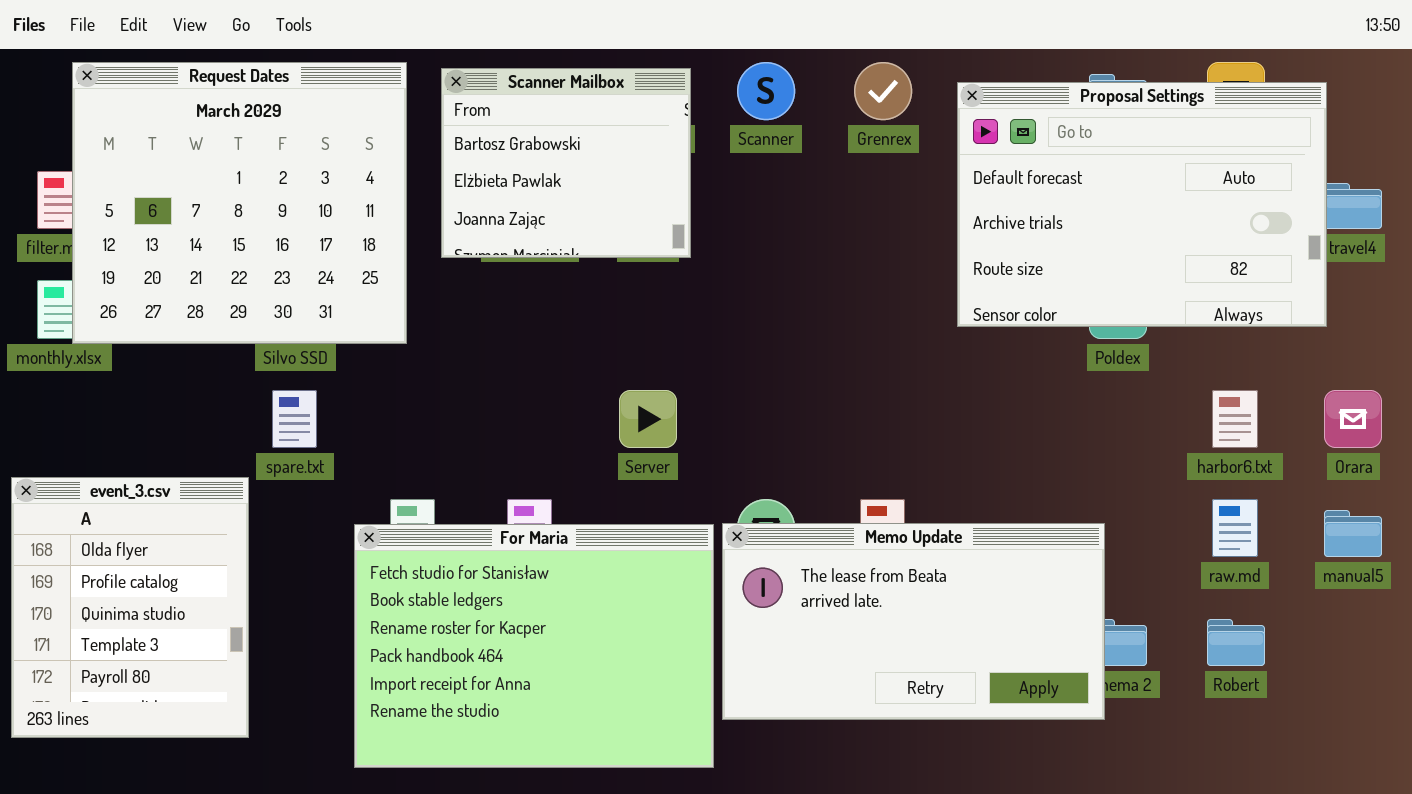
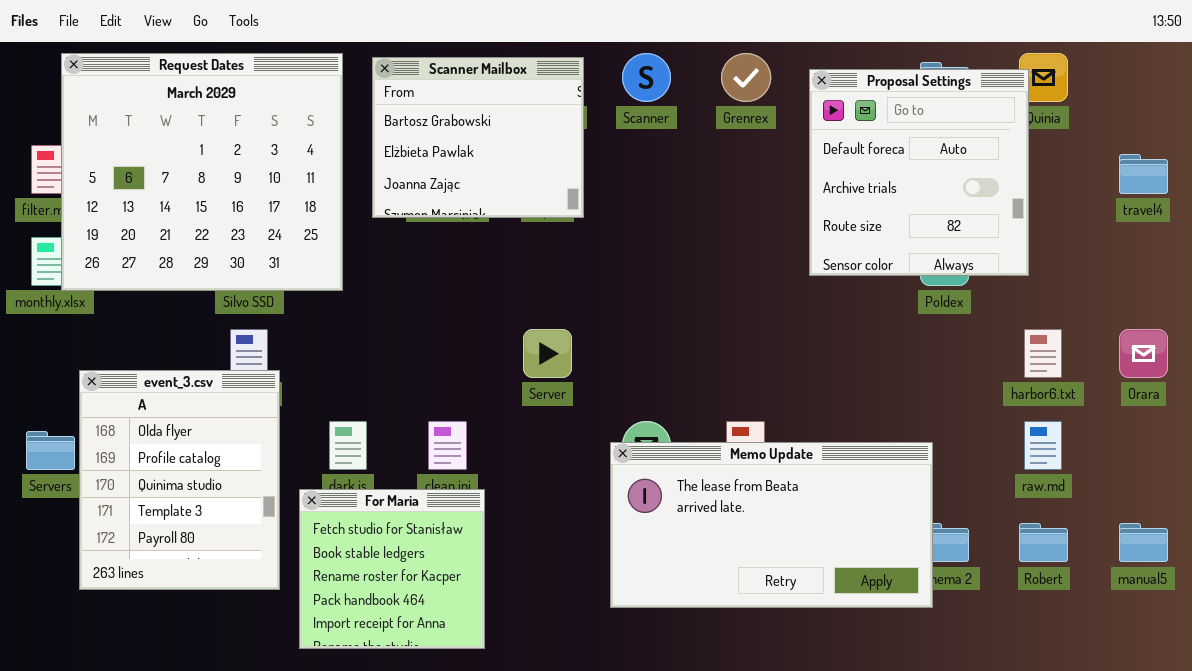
Proposal Settings: [957,82,1327,327] -> [809,69,1029,276], resized
event_3.csv: [11,477,249,738] -> [79,370,280,590], moved
manual5: [1324,510,1382,557] -> [1119,523,1168,562], moved
For Maria: [354,524,714,768] -> [299,489,485,649], resized

